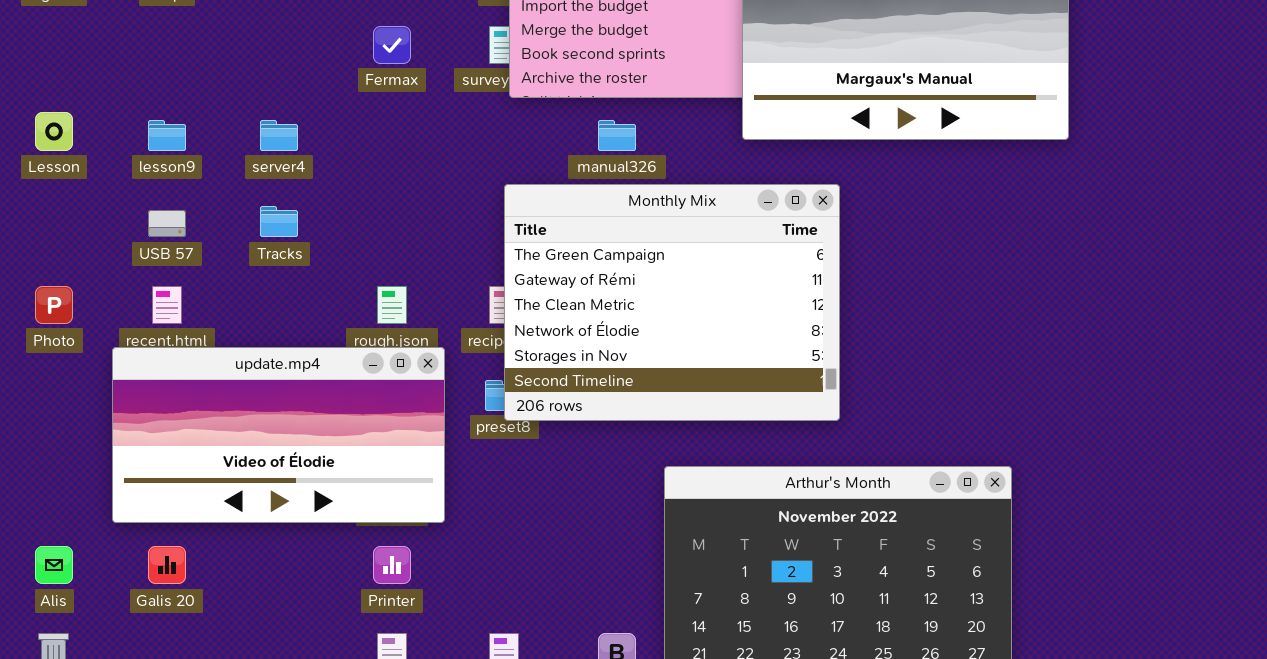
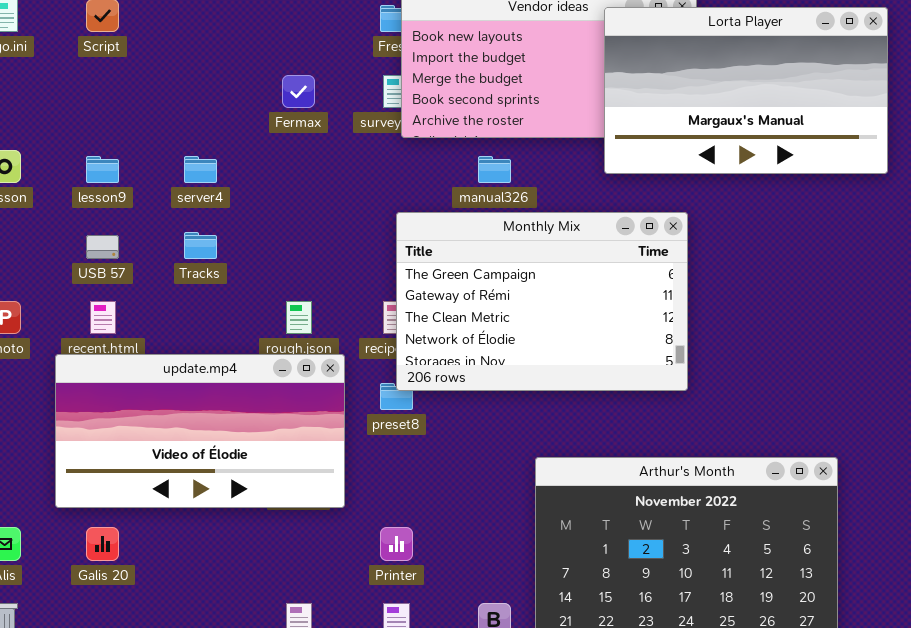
Monthly Mix: [504,184,840,421] -> [396,212,688,391], resized
Printer: [373,546,411,584] -> [380,527,413,561], moved

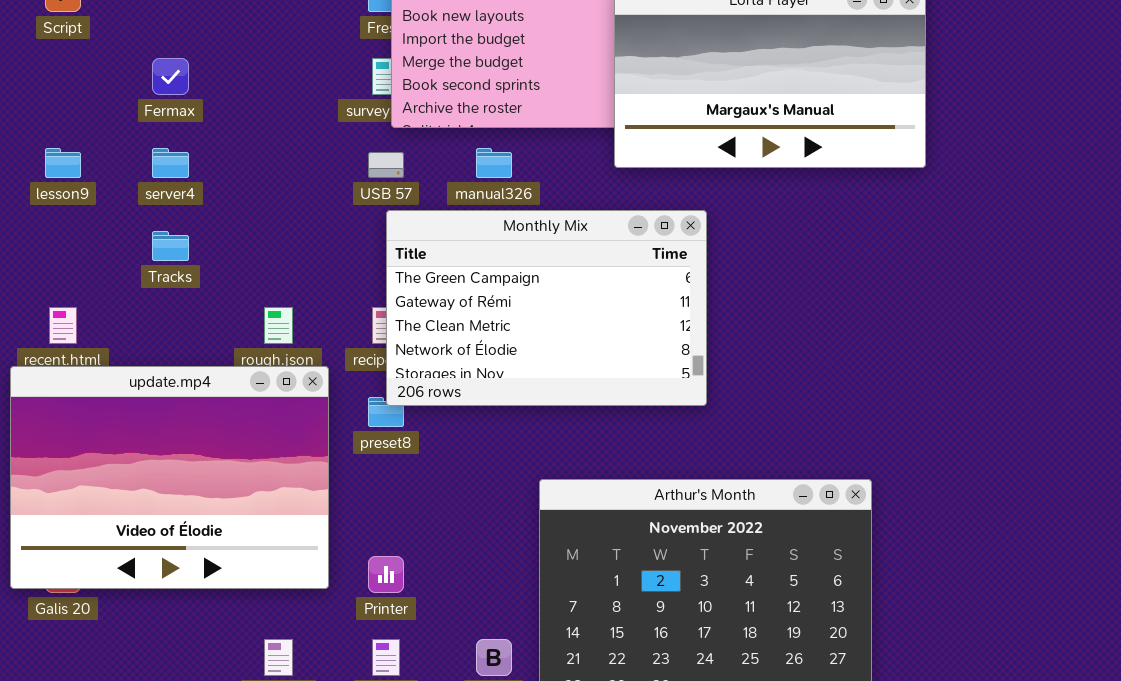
Fermax: [282,75,315,108] -> [152,58,189,95], moved
USB 57: [86,235,119,259] -> [368,152,404,178], moved
update.mp4: [55,354,345,508] -> [10,366,329,589], resized

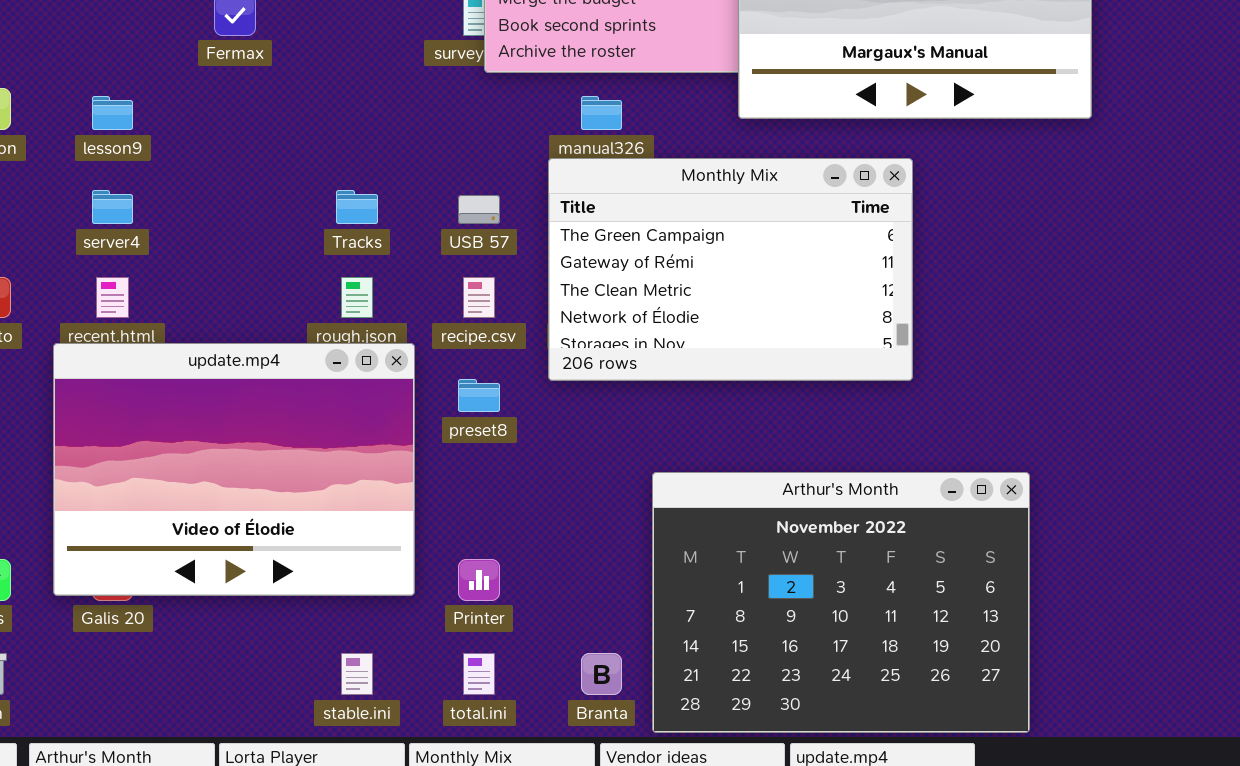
server4: [152,148,189,178] -> [92,190,133,224], moved
USB 57: [368,152,404,178] -> [458,195,500,224], moved
Monthly Mix: [386,210,707,406] -> [548,158,913,381], moved
Tracks: [152,231,189,261] -> [336,190,378,224], moved

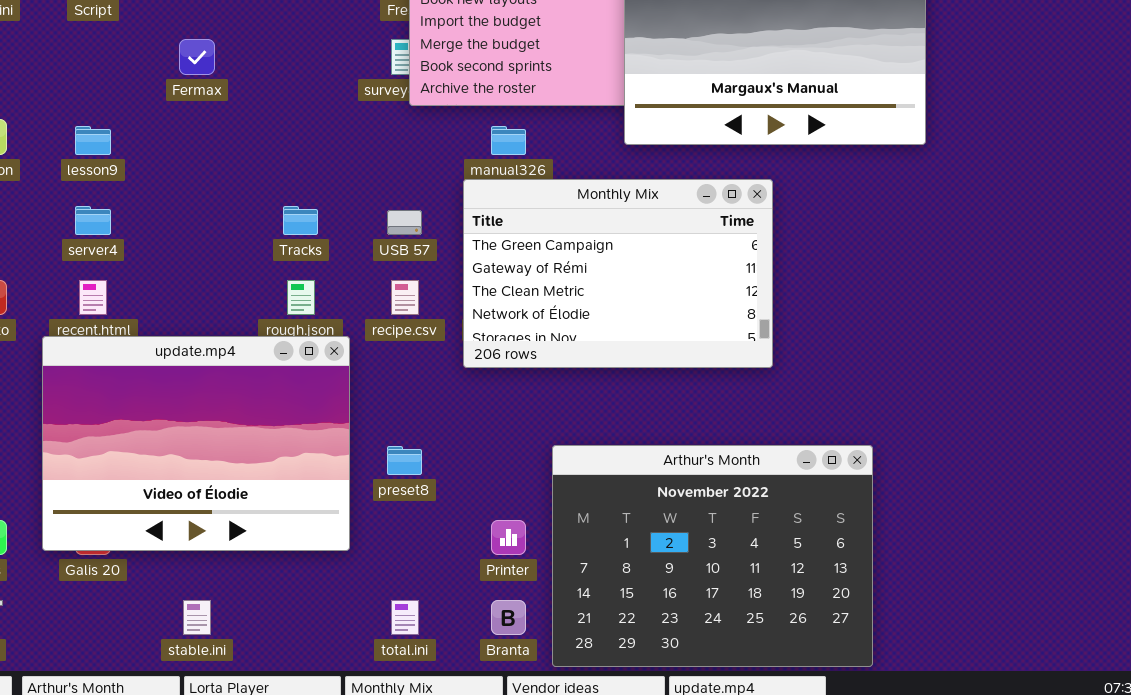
preset8: [458,379,500,412] -> [387,446,422,475], moved
Printer: [458,559,500,601] -> [491,520,526,555], moved
stable.ini: [341,653,373,695] -> [183,600,211,635], moved

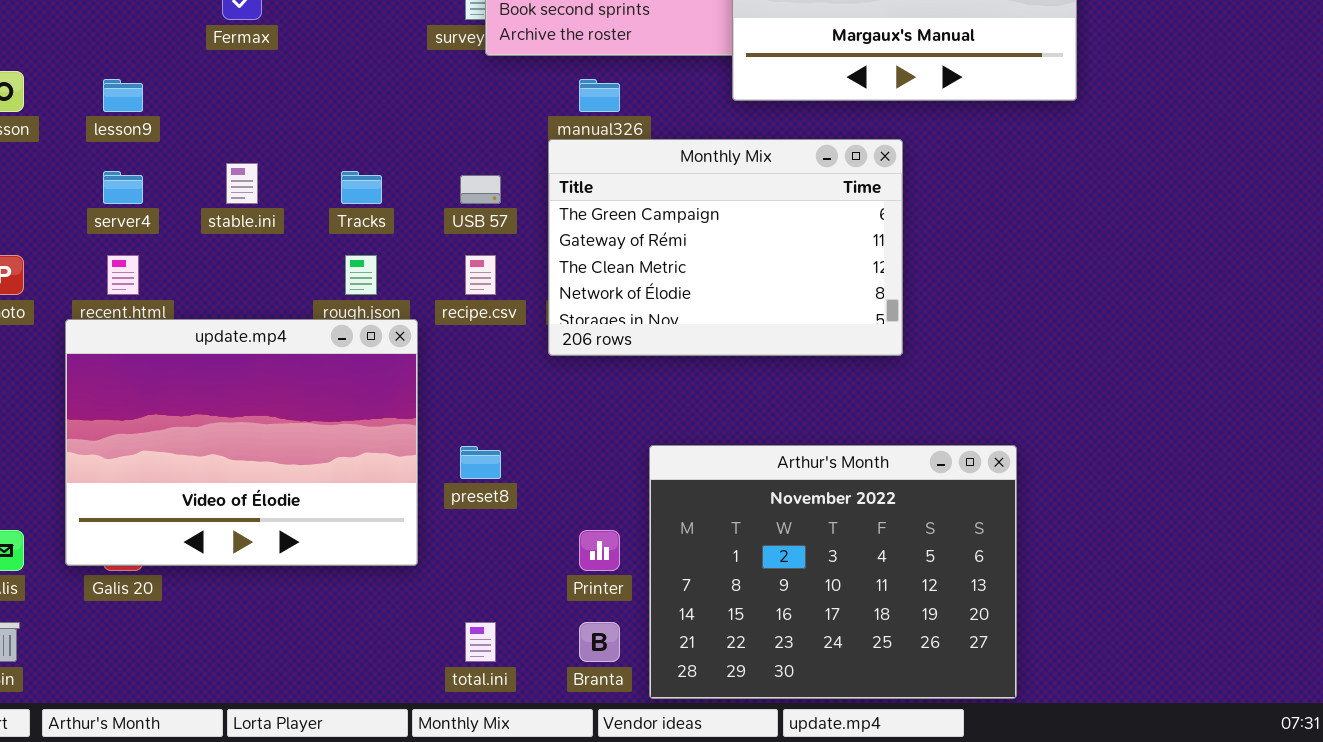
stable.ini: [183,600,211,635] -> [226,163,258,204], moved

